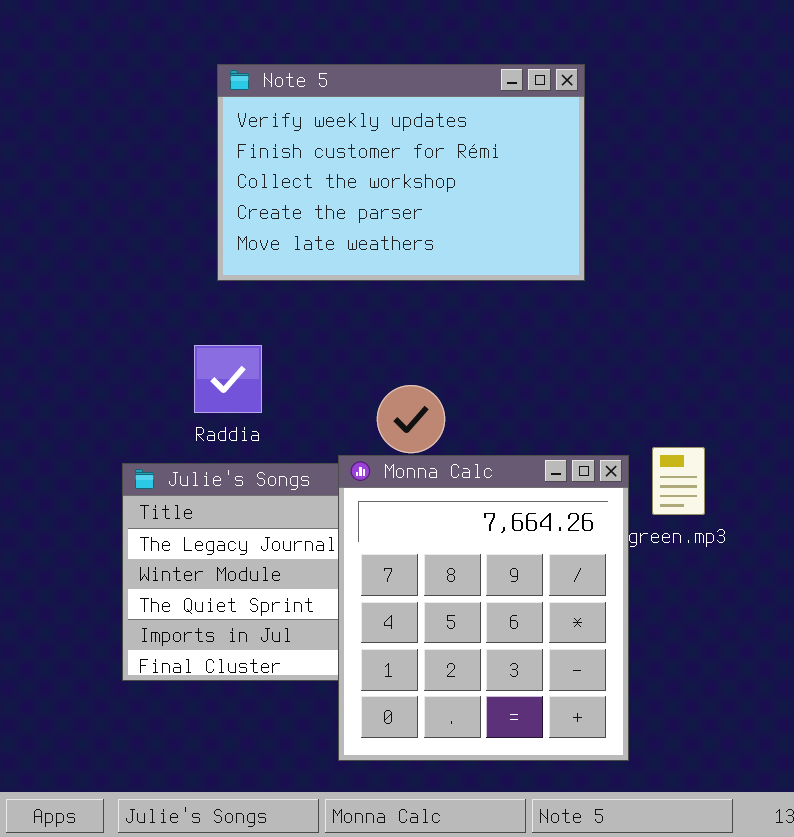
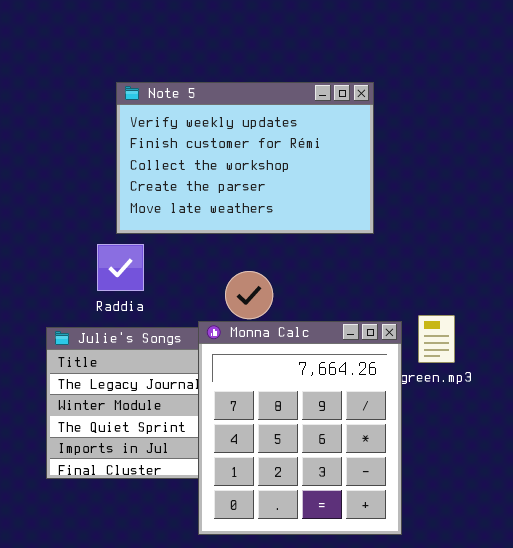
Note 5: [217,64,585,281] -> [116,82,374,234], moved

